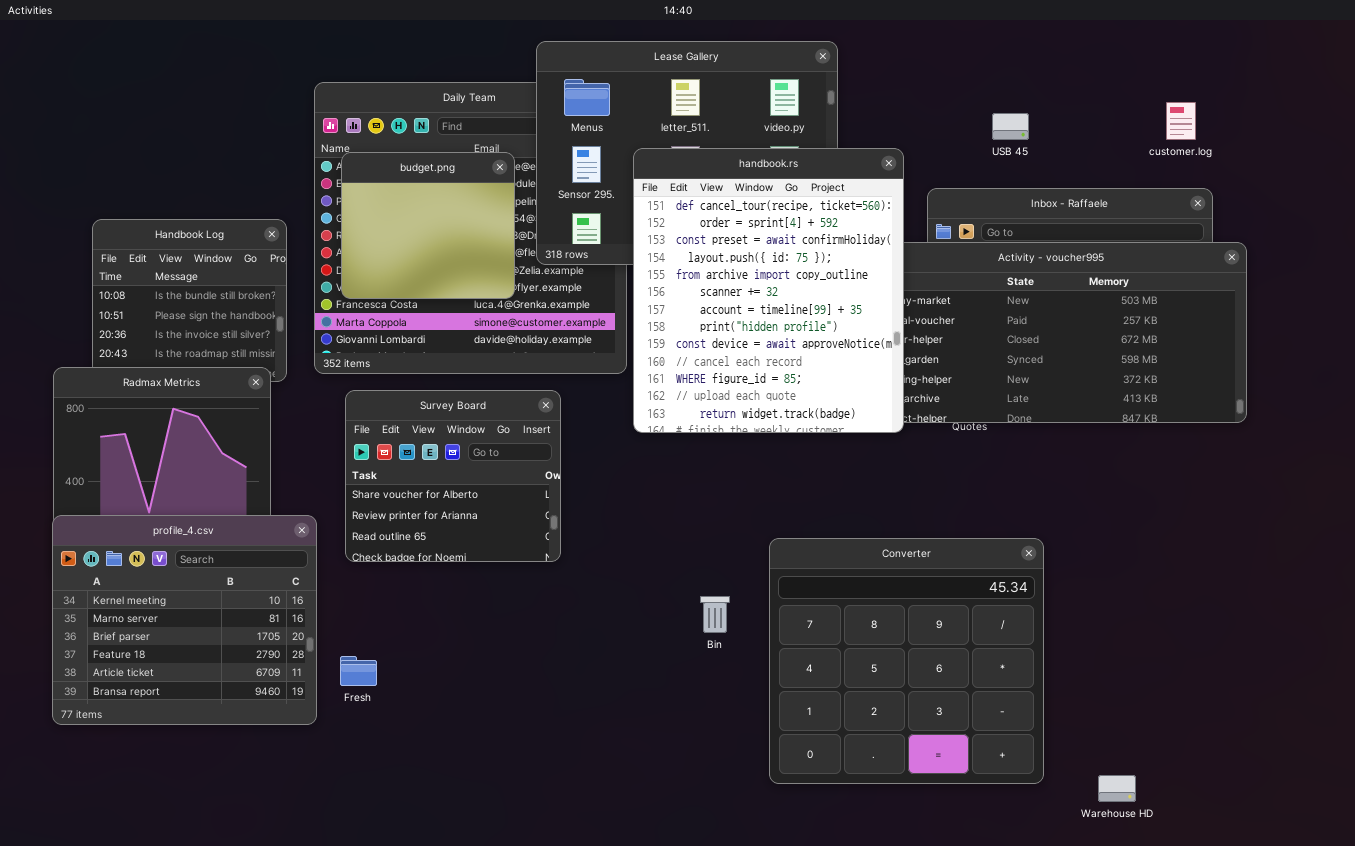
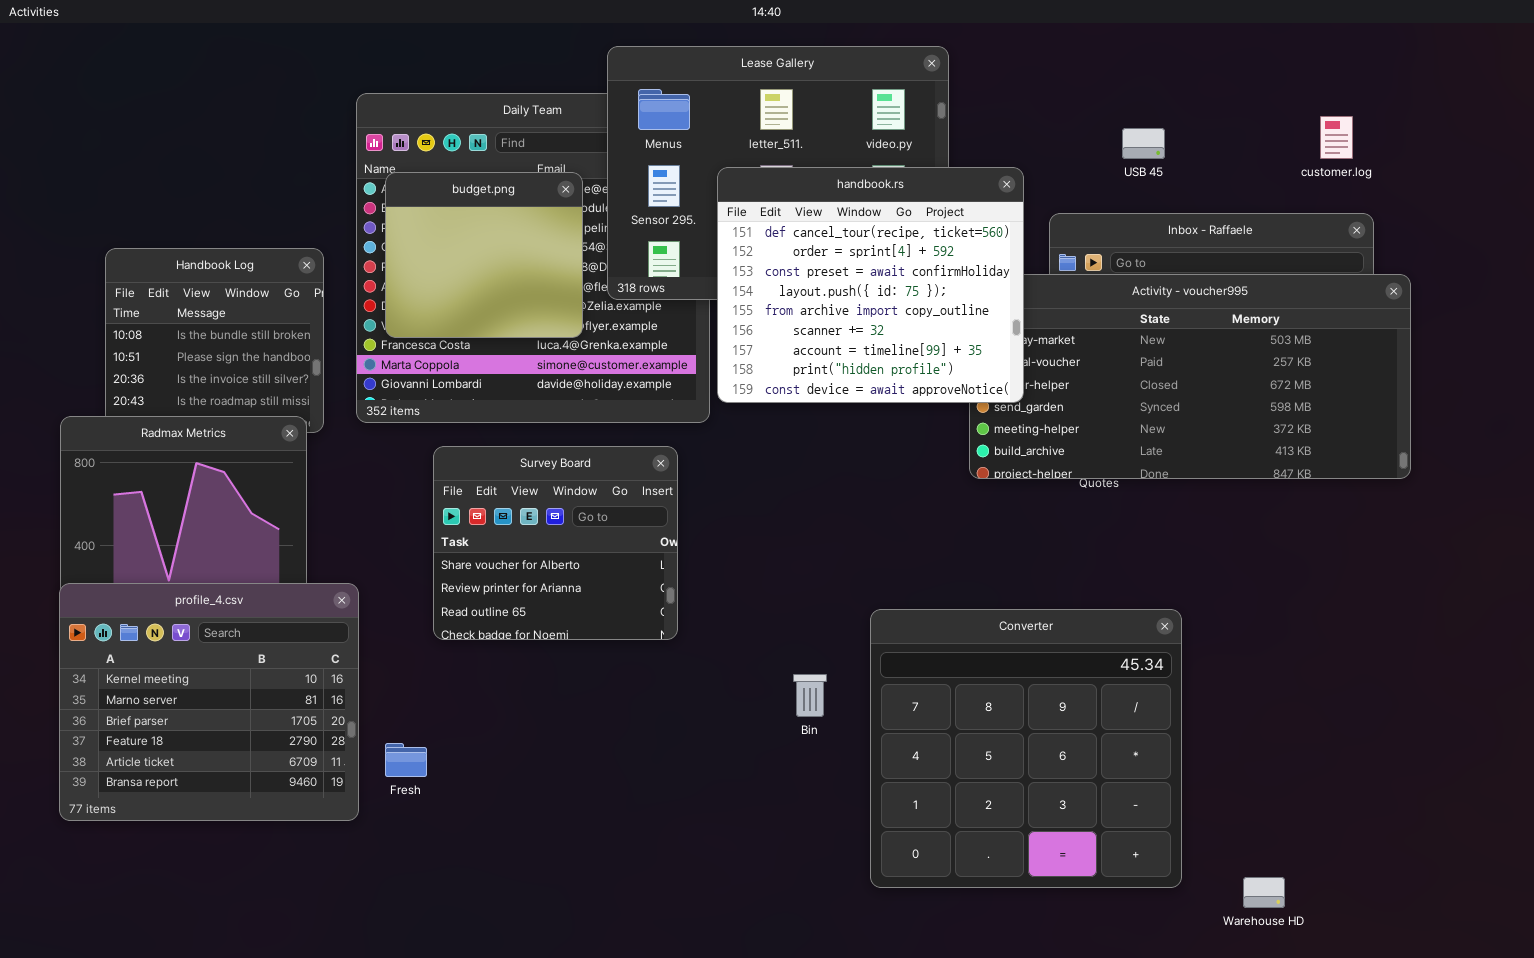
handbook.rs: [633,148,904,433] -> [717,167,1024,403], resized
Survey Board: [345,390,561,562] -> [433,446,678,640], moved

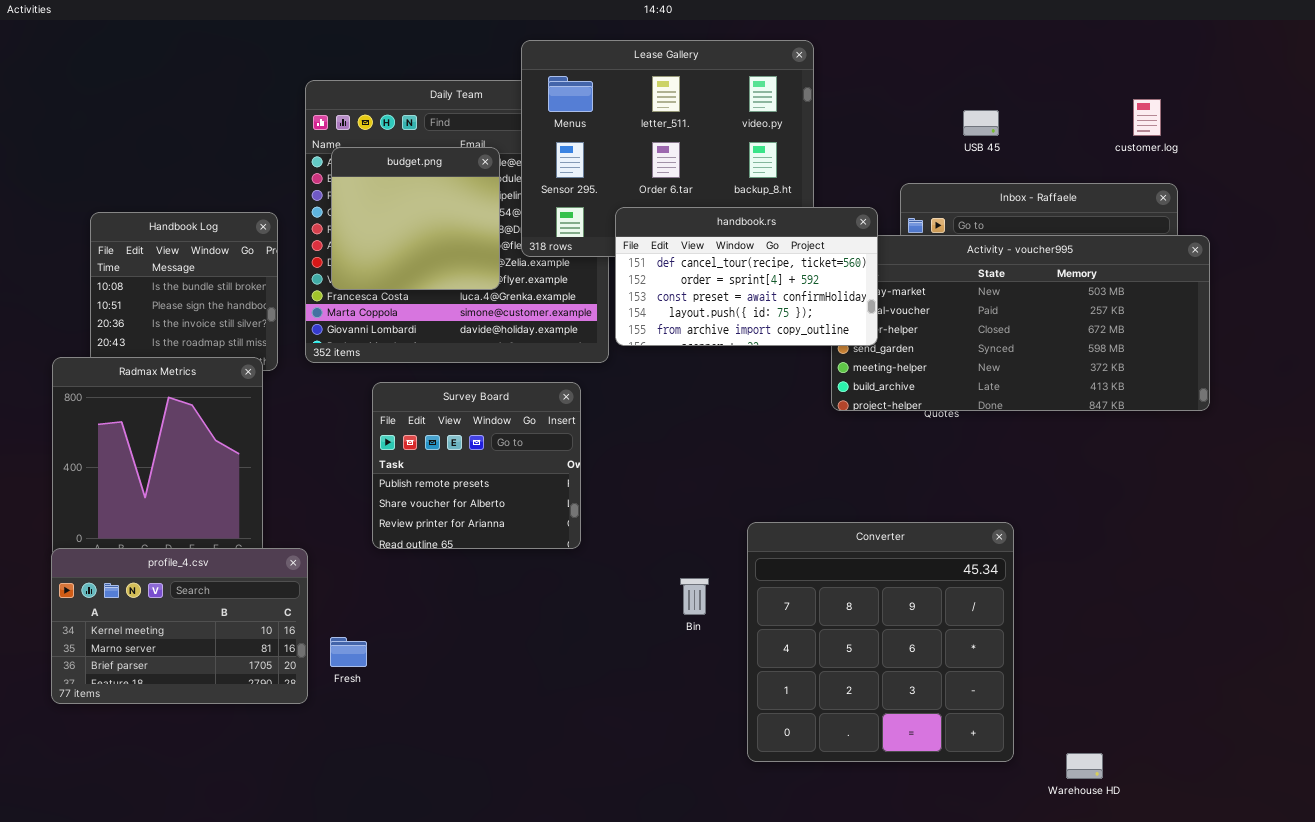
handbook.rs: [717,167,1024,403] -> [615,207,878,346], resized
Survey Board: [433,446,678,640] -> [372,382,581,549], scrolled up 1 row
profile_4.csv: [59,583,359,821] -> [51,548,308,704], resized

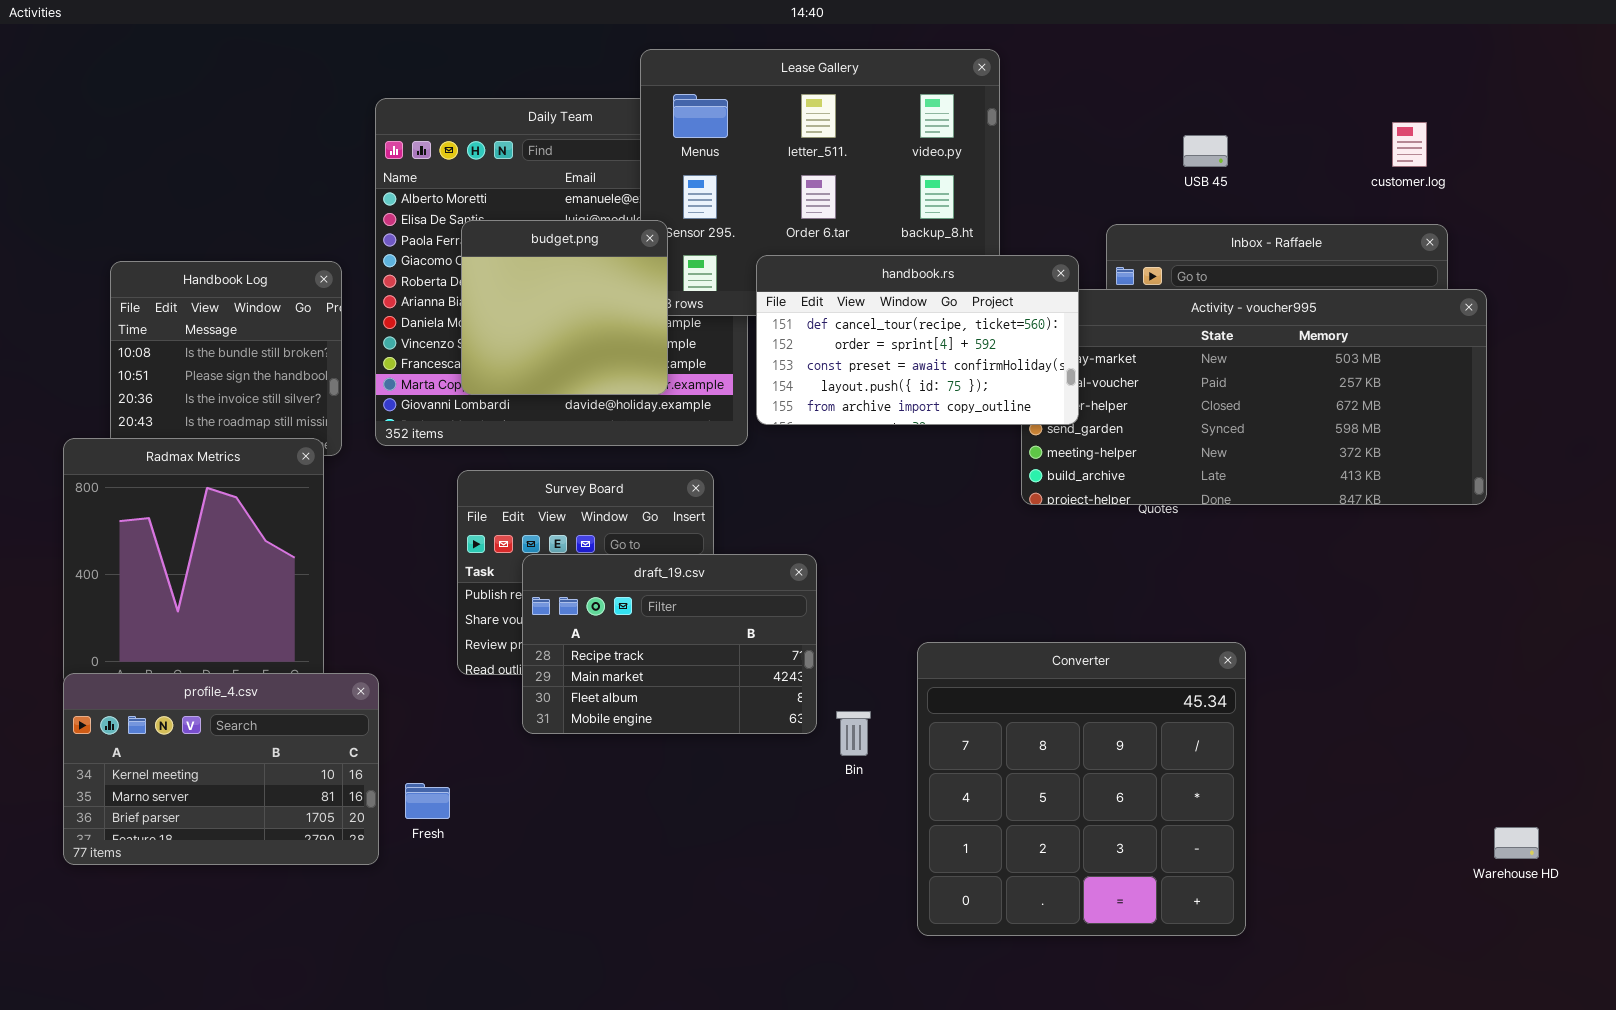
budget.png: [331,147,500,290] -> [461,220,668,395], moved
draft_19.csv: none -> [522,554,817,734], opened
Warehouse HD: [1066,753,1103,779] -> [1494,827,1539,859], moved

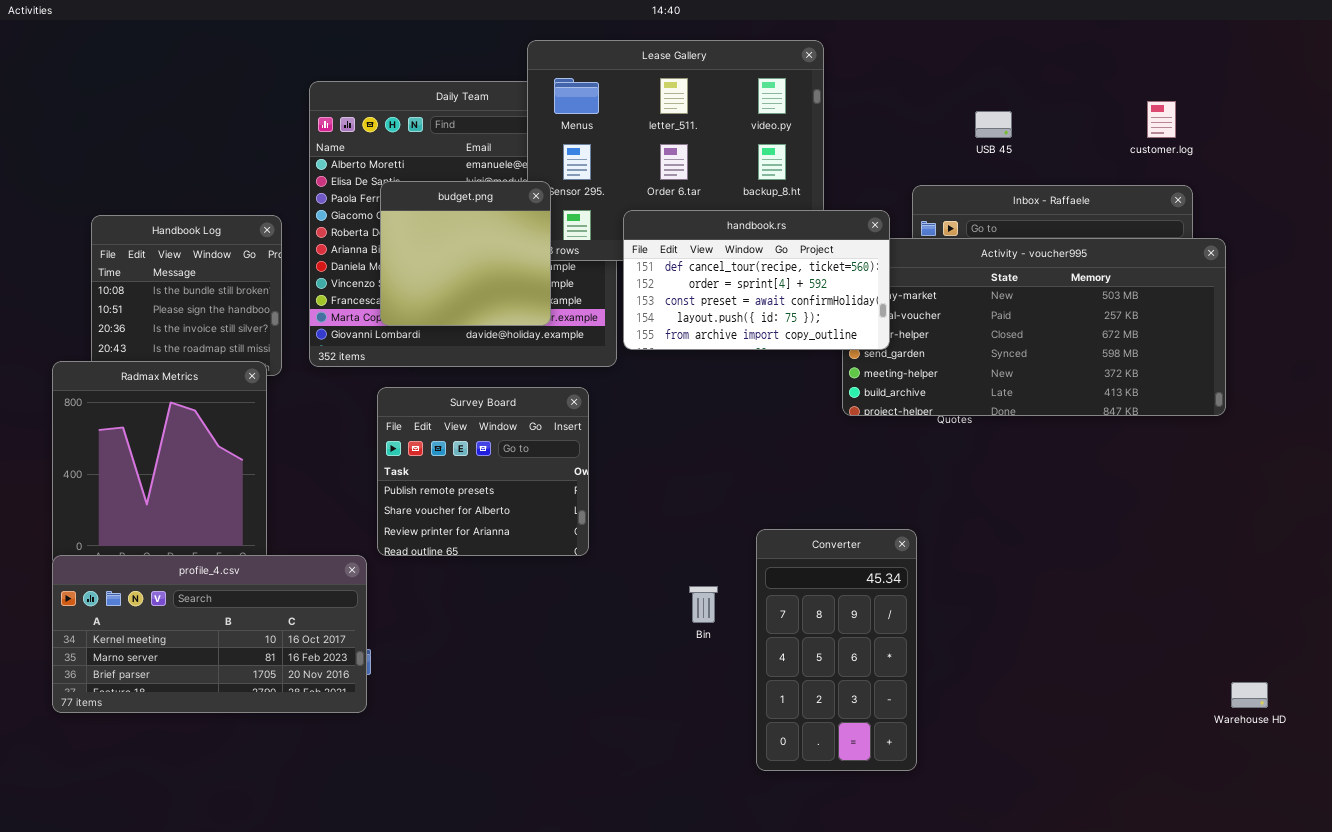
draft_19.csv: [522,554,817,734] -> none, closed
Converter: [917,642,1246,936] -> [756,529,917,771], resized
profile_4.csv: [63,673,379,865] -> [52,555,367,713], resized

